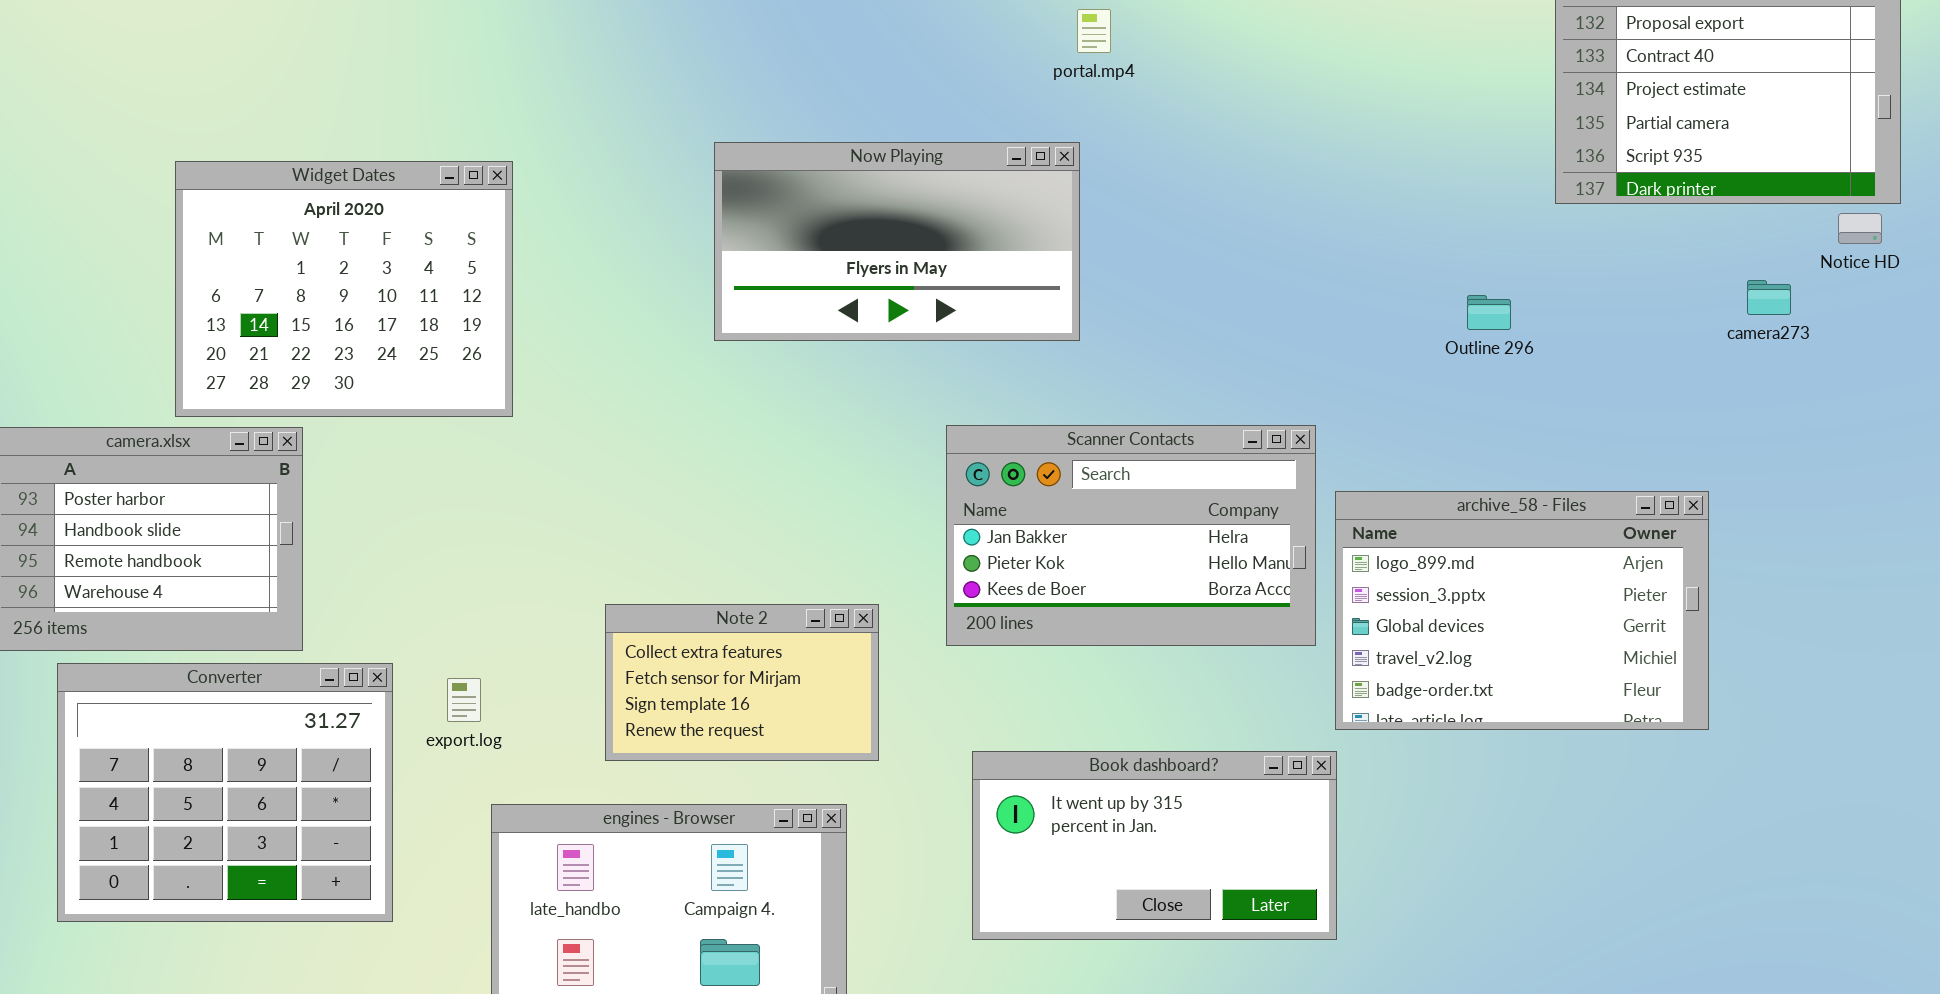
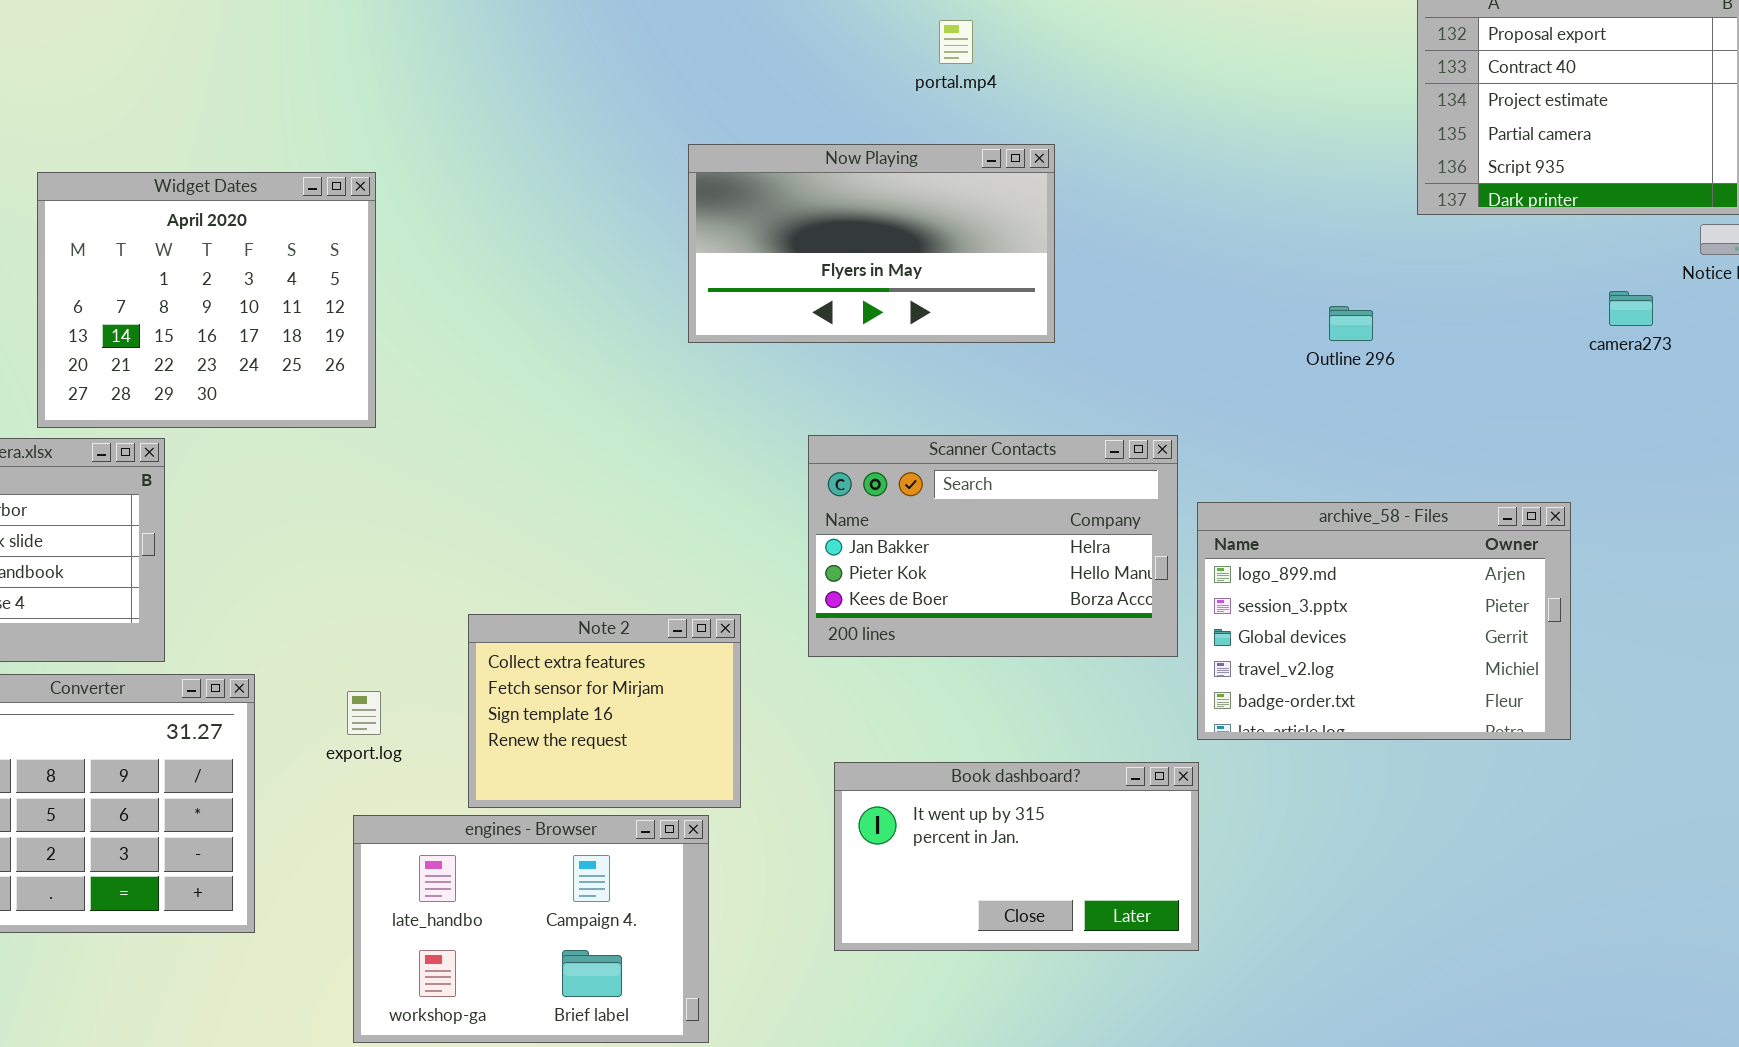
Now Playing: [714,142,1080,341] -> [688,144,1055,343], moved
Note 2: [605,604,879,761] -> [468,614,741,808], resized
export.log: [447,678,481,722] -> [347,691,381,735], moved

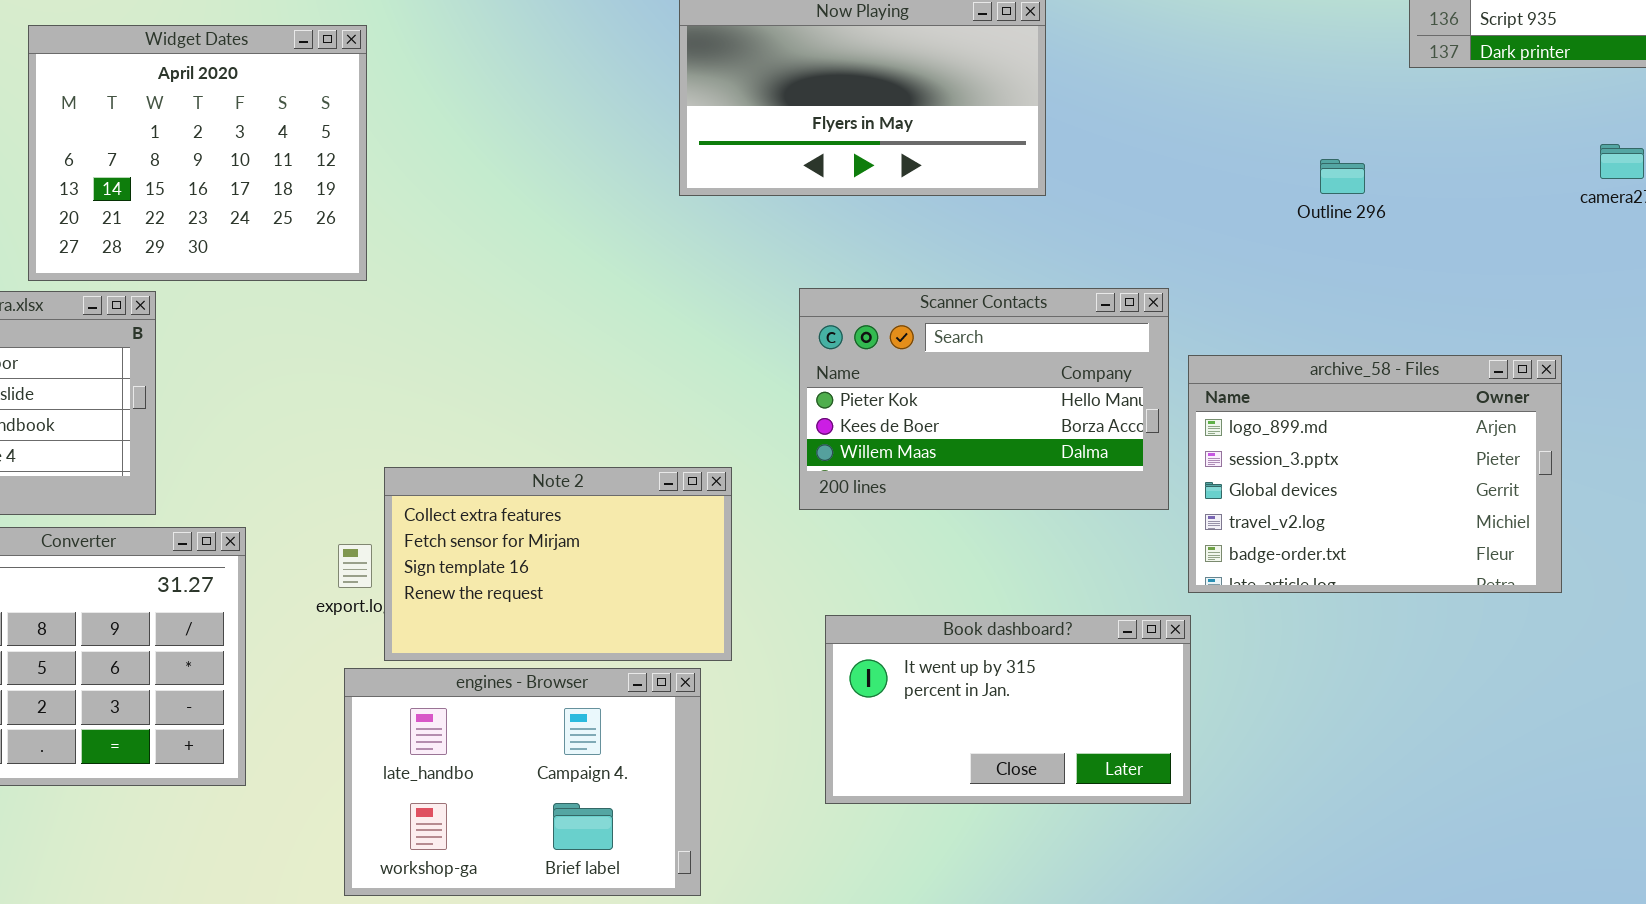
Scanner Contacts: [808,435,1178,657] -> [799,288,1169,510], scrolled down 1 row
Note 2: [468,614,741,808] -> [384,467,732,661], resized

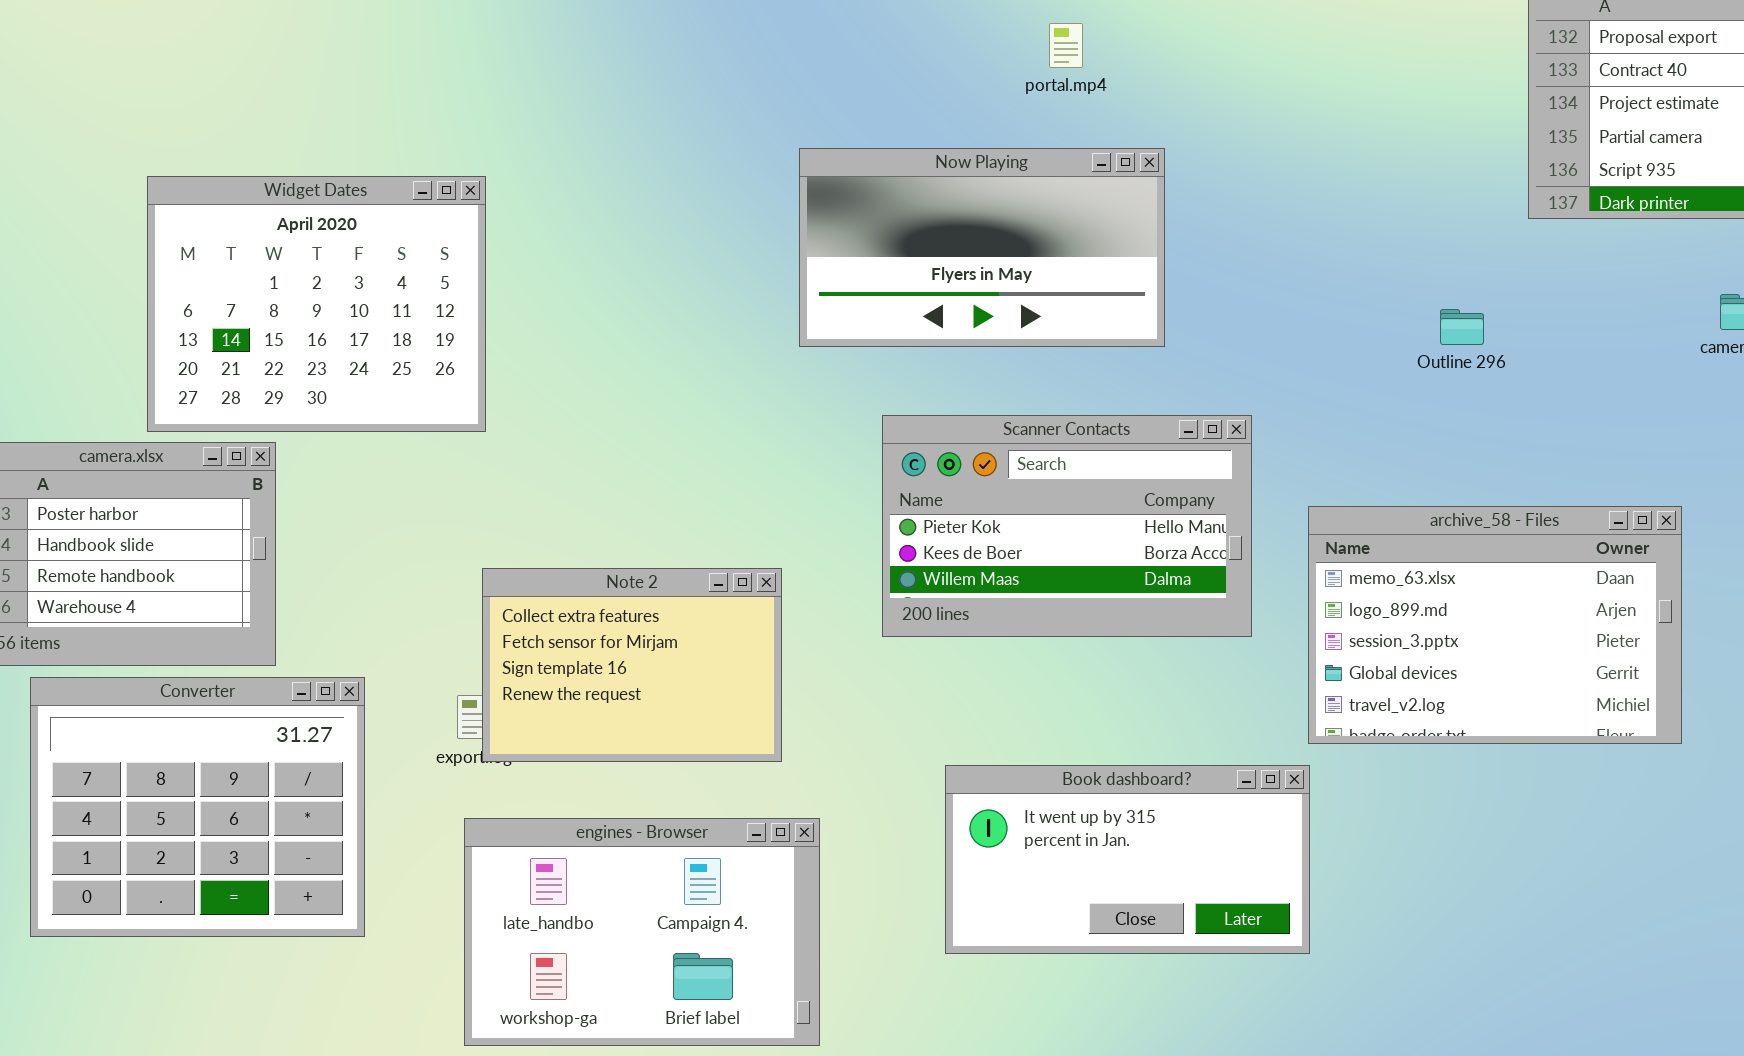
Scanner Contacts: [799,288,1169,510] -> [882,415,1252,637], moved
archive_58 - Files: [1188,355,1562,593] -> [1308,506,1682,744], scrolled up 1 row
Note 2: [384,467,732,661] -> [482,568,782,762], moved, resized

